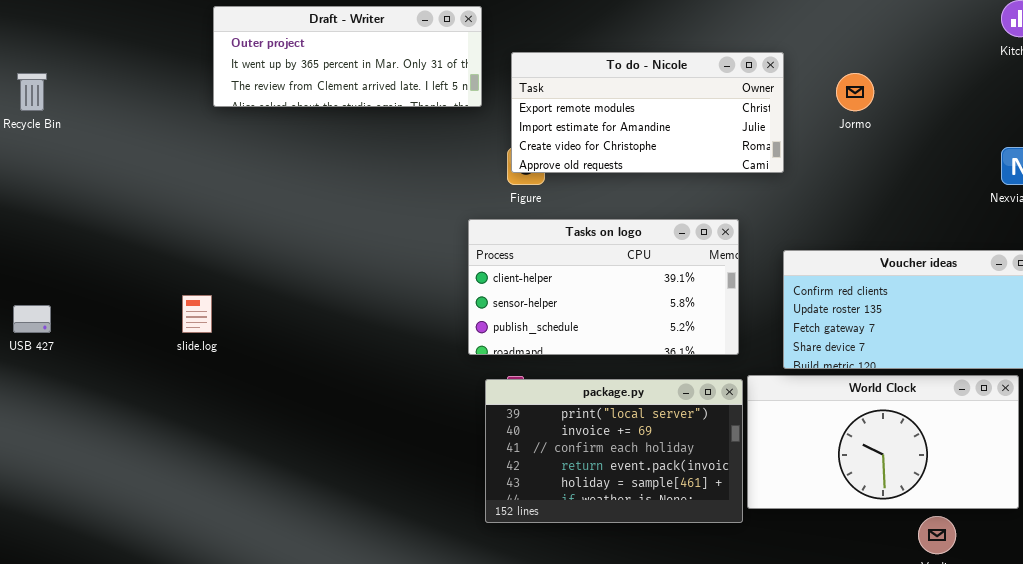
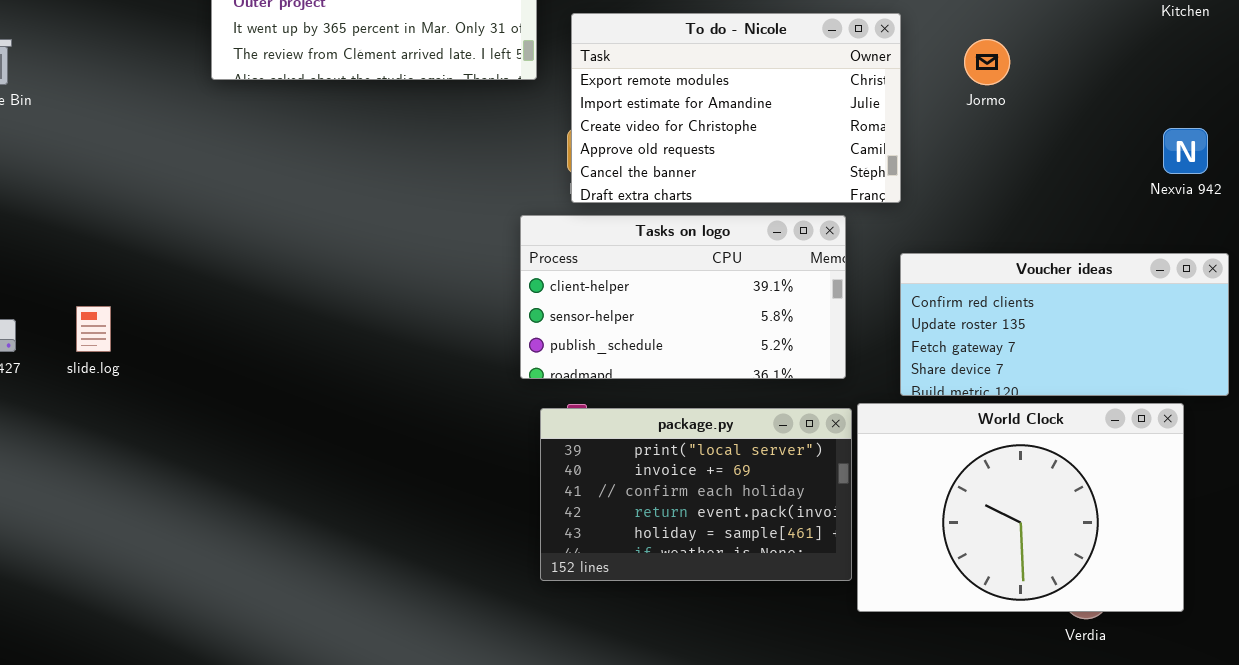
To do - Nicole: [511,52,784,173] -> [571,13,901,203], resized
slide.log: [182,295,212,333] -> [76,306,111,352], moved
World Clock: [747,375,1019,509] -> [857,403,1184,612], resized

